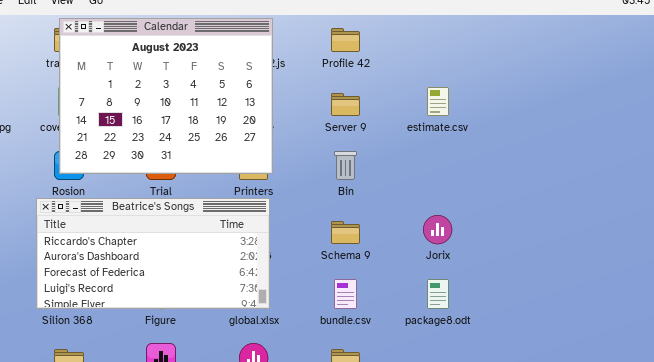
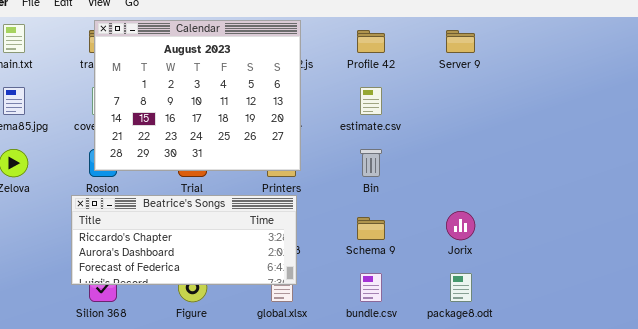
estimate.csv: [427,87,449,116] -> [360,87,382,115], moved
Server 9: [331,93,360,116] -> [446,30,475,53], moved
Beatrice's Songs: [36,198,270,309] -> [71,195,297,285], resized

